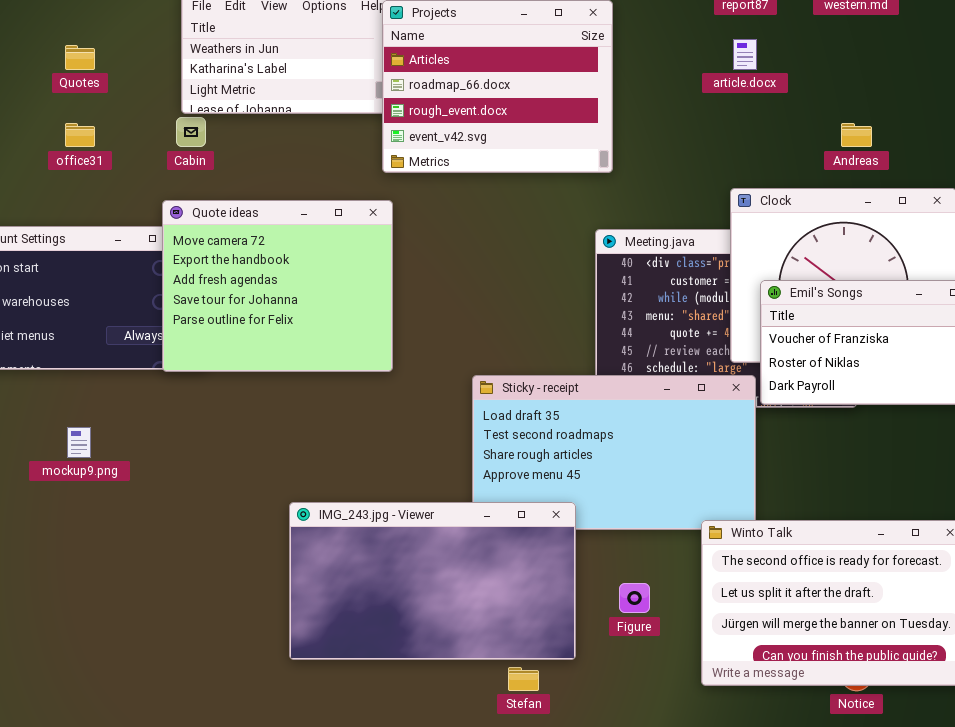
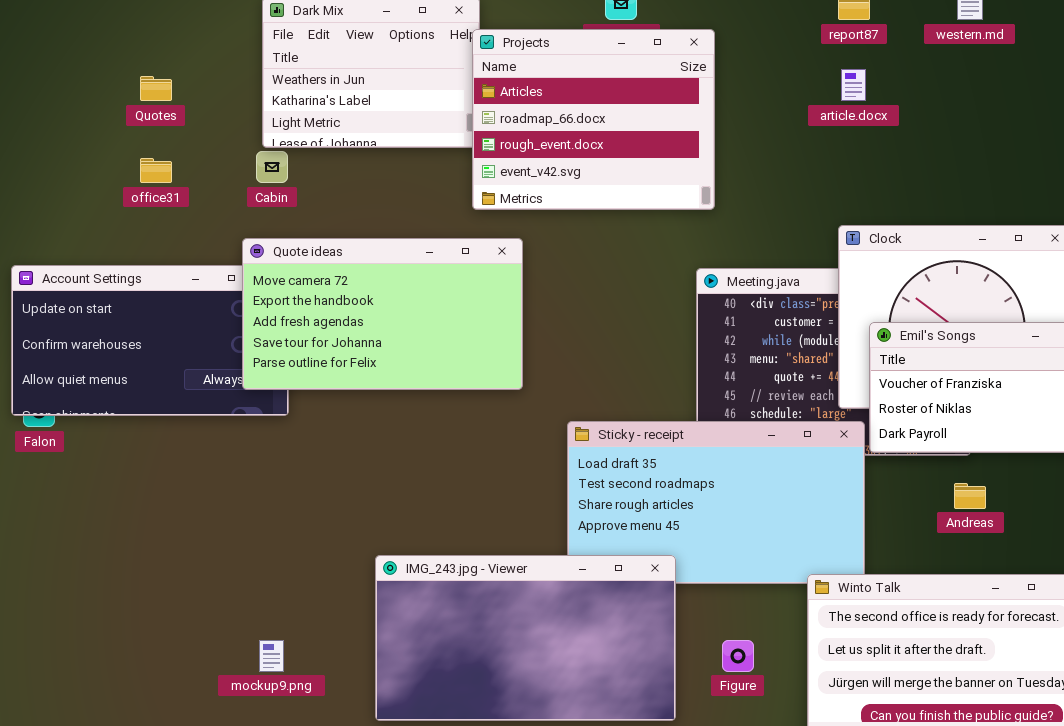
Andreas: [841,123,872,147] -> [954,483,986,509], moved
Quote ideas: [162,200,393,372] -> [242,238,523,390], resized
mockup9.png: [67,427,91,458] -> [259,640,284,672], moved

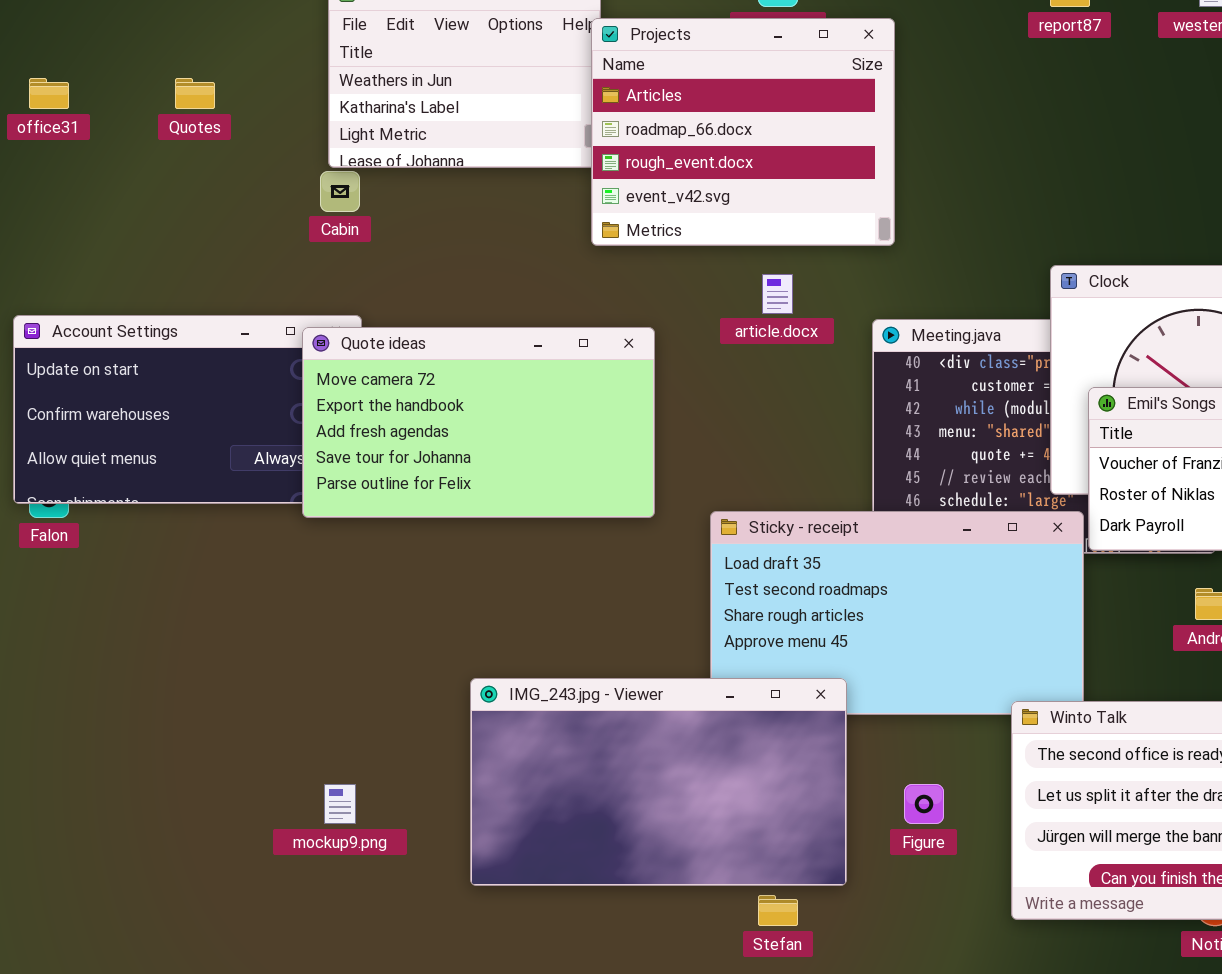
article.docx: [841,69,866,101] -> [762,274,793,314], moved
office31: [140,158,172,183] -> [29,78,69,109], moved
Quote ideas: [242,238,523,390] -> [302,327,655,518], moved

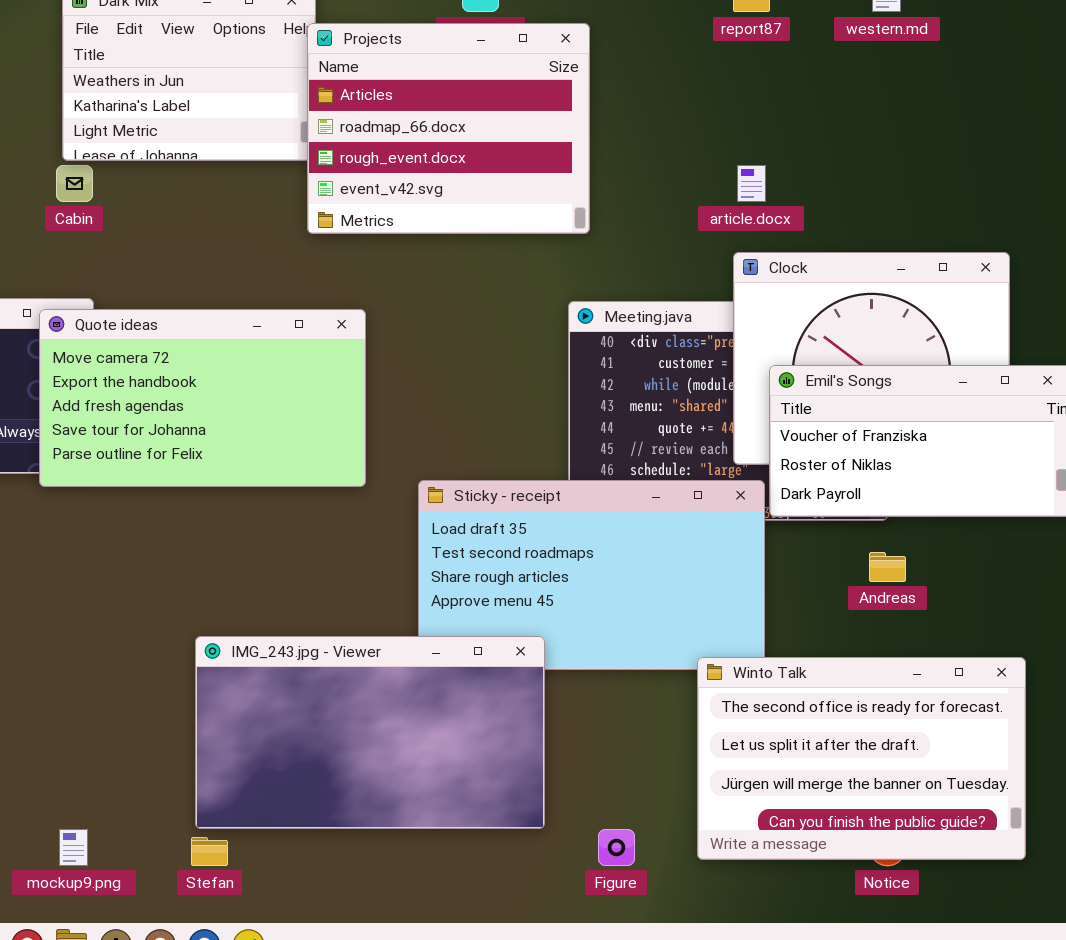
article.docx: [762,274,793,314] -> [737,165,766,202], moved
mockup9.png: [324,784,356,824] -> [59,829,88,866], moved
Figure: [904,784,944,824] -> [598,829,635,866], moved
Stefan: [758,895,798,926] -> [191,837,228,866], moved

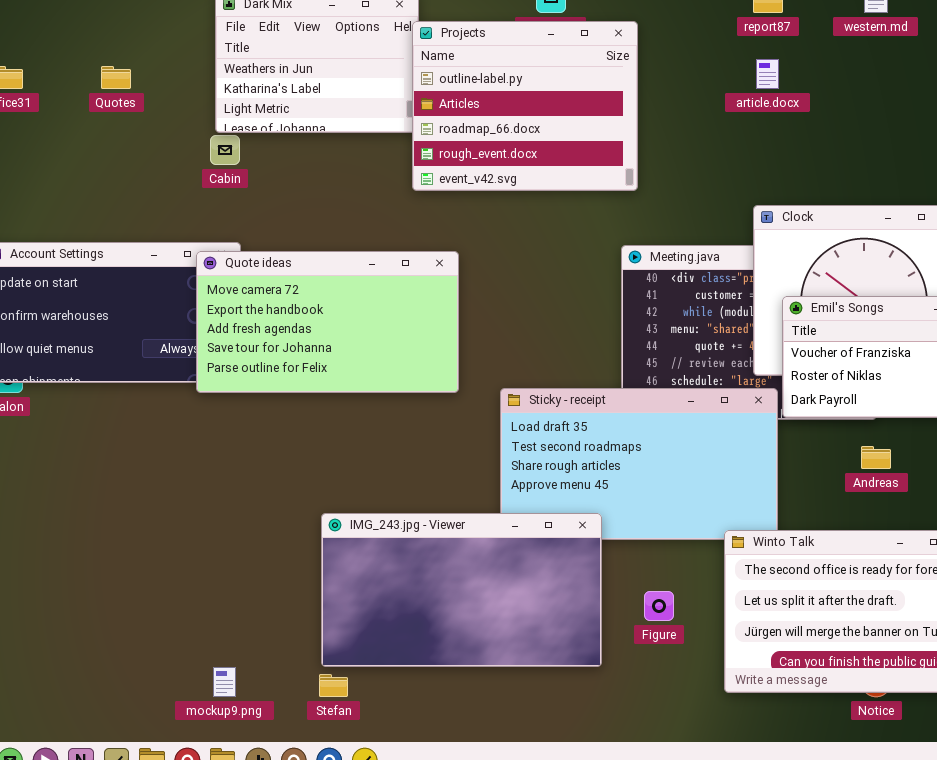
Projects: [307,23,590,234] -> [412,21,638,191], scrolled up 1 row
article.docx: [737,165,766,202] -> [756,59,779,89], moved
Figure: [598,829,635,866] -> [644,591,674,621], moved

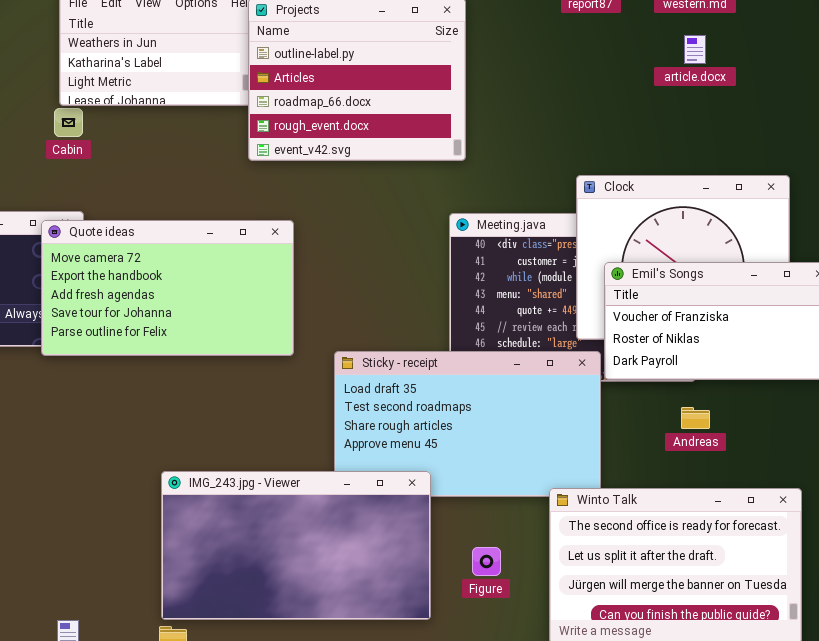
article.docx: [756,59,779,89] -> [684,35,706,64], moved

